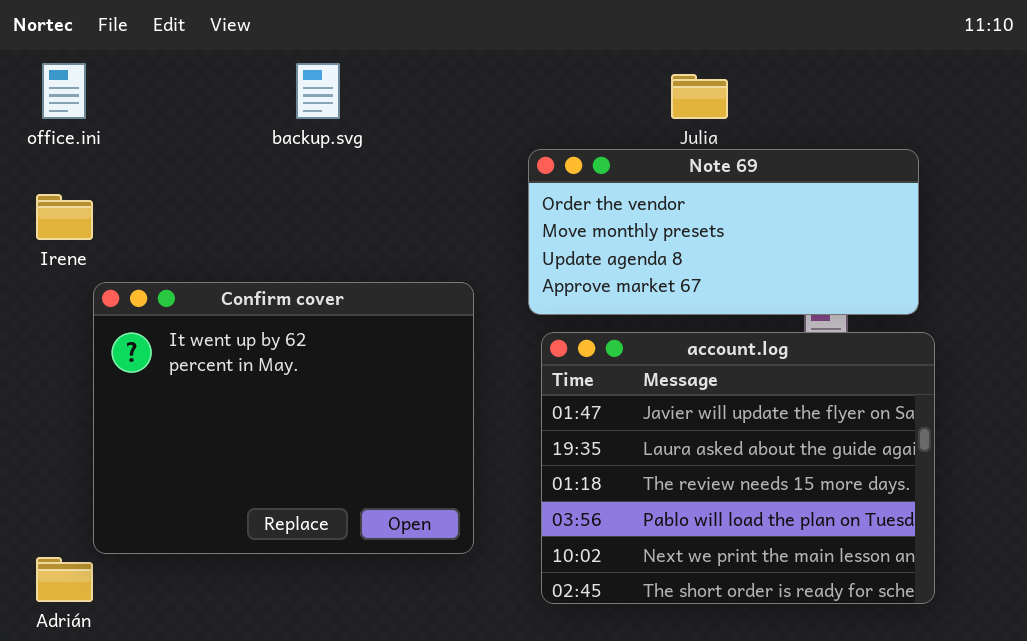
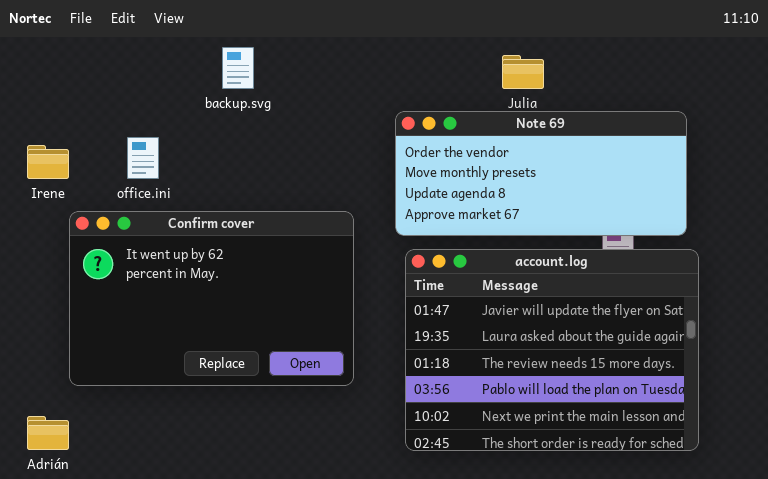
office.ini: [42,63,86,119] -> [127,137,159,179], moved
Confirm cover: [93,282,474,554] -> [69,211,354,386], resized

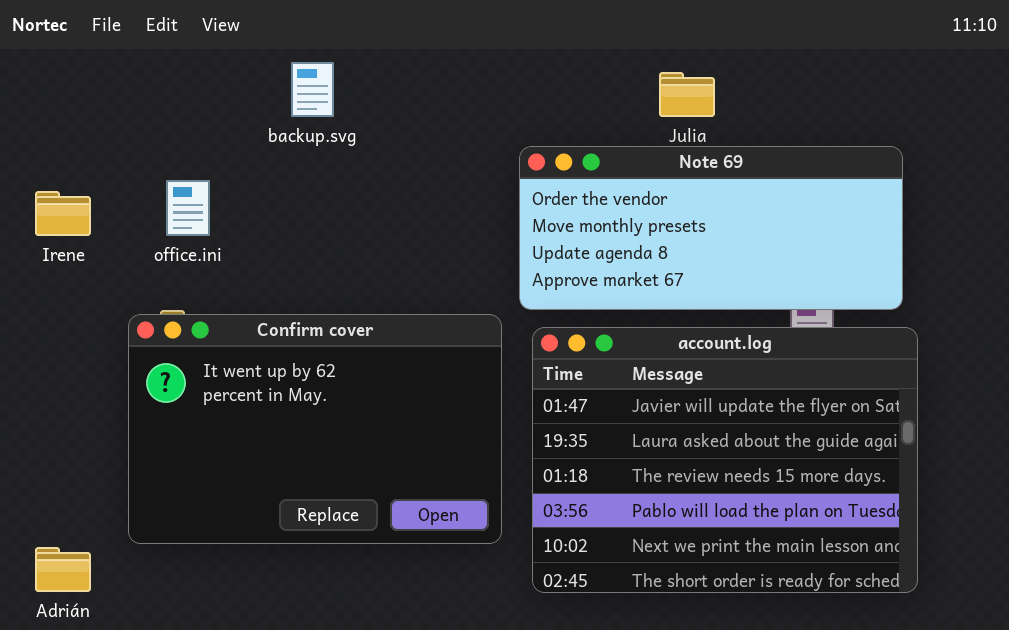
Confirm cover: [69,211,354,386] -> [128,314,502,544], moved

